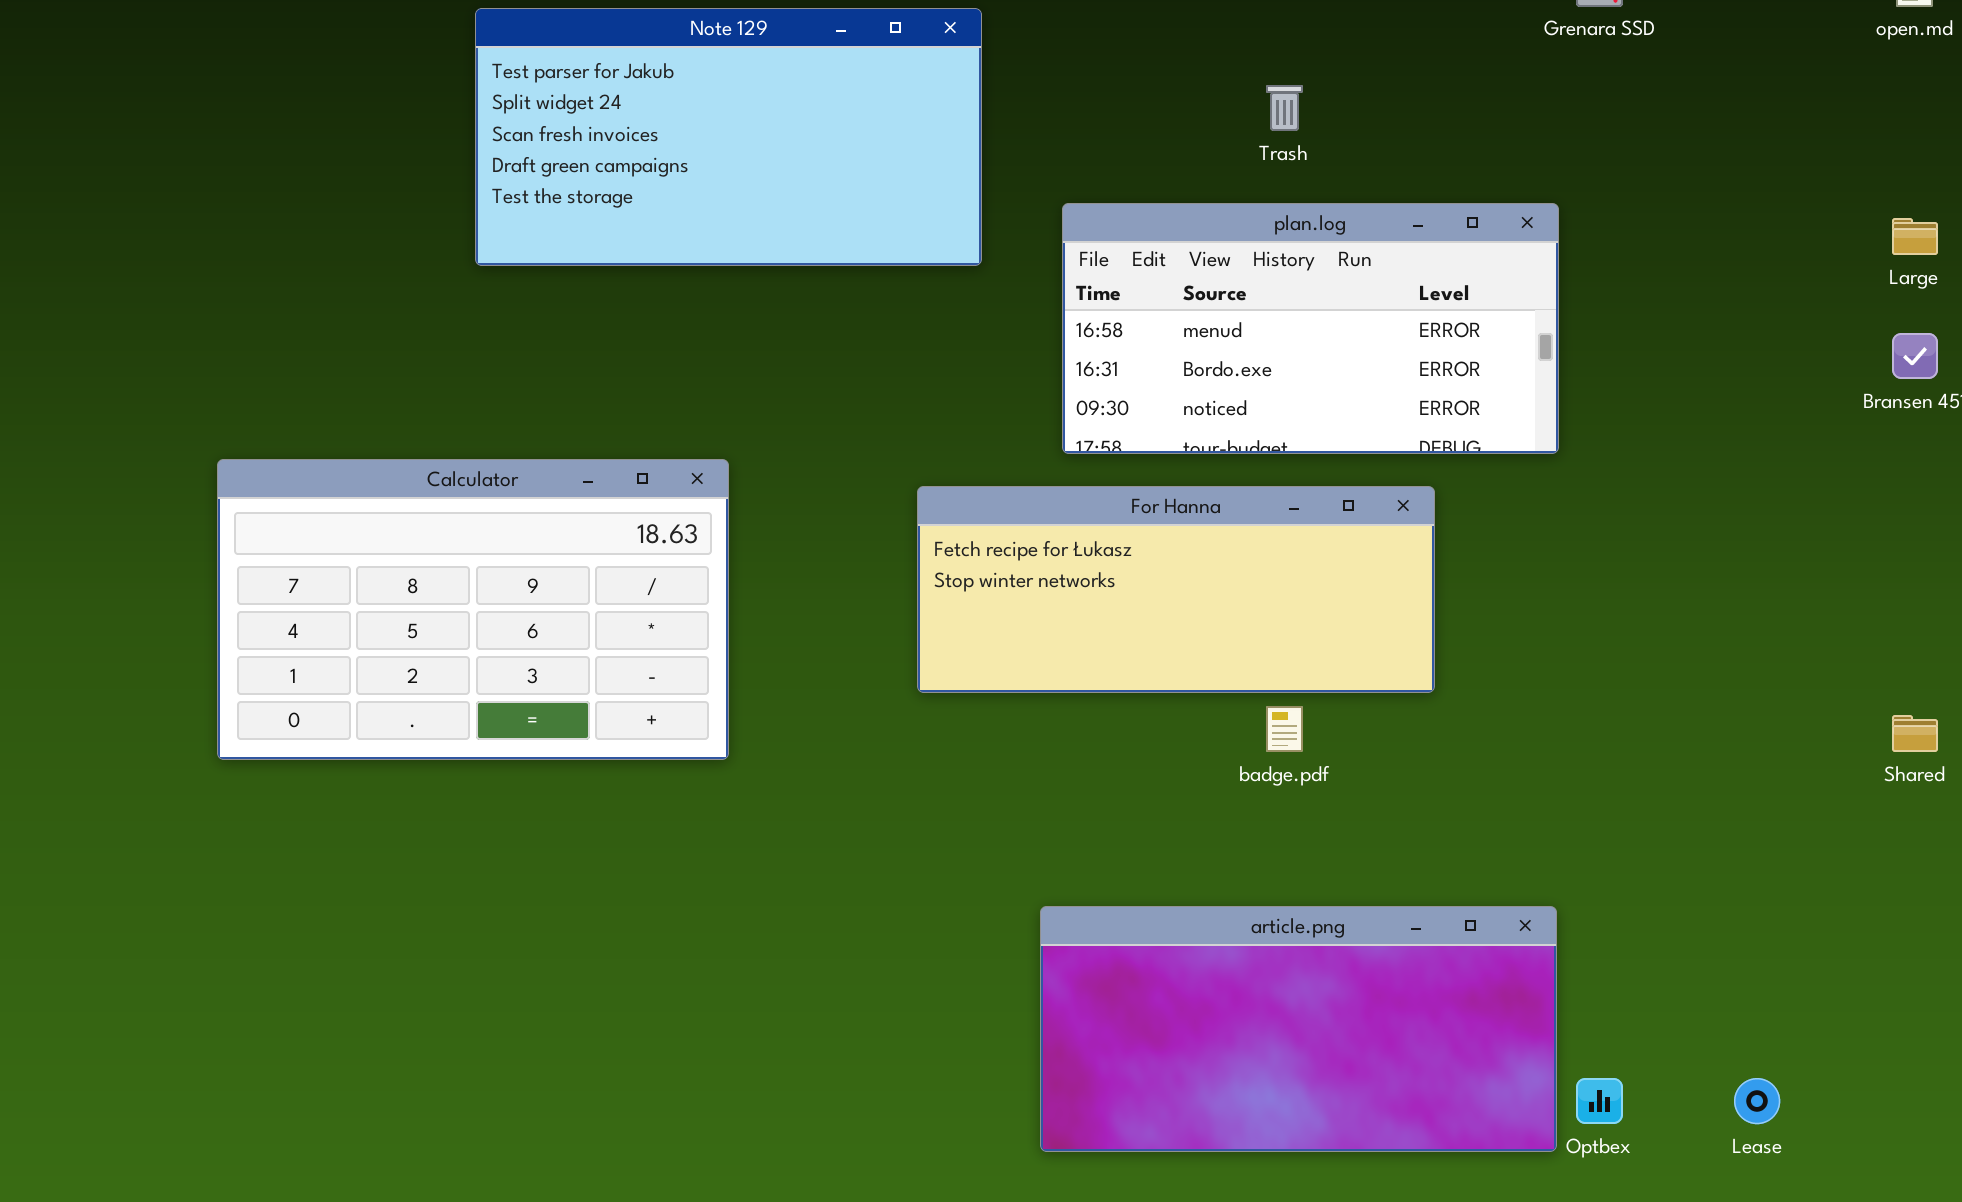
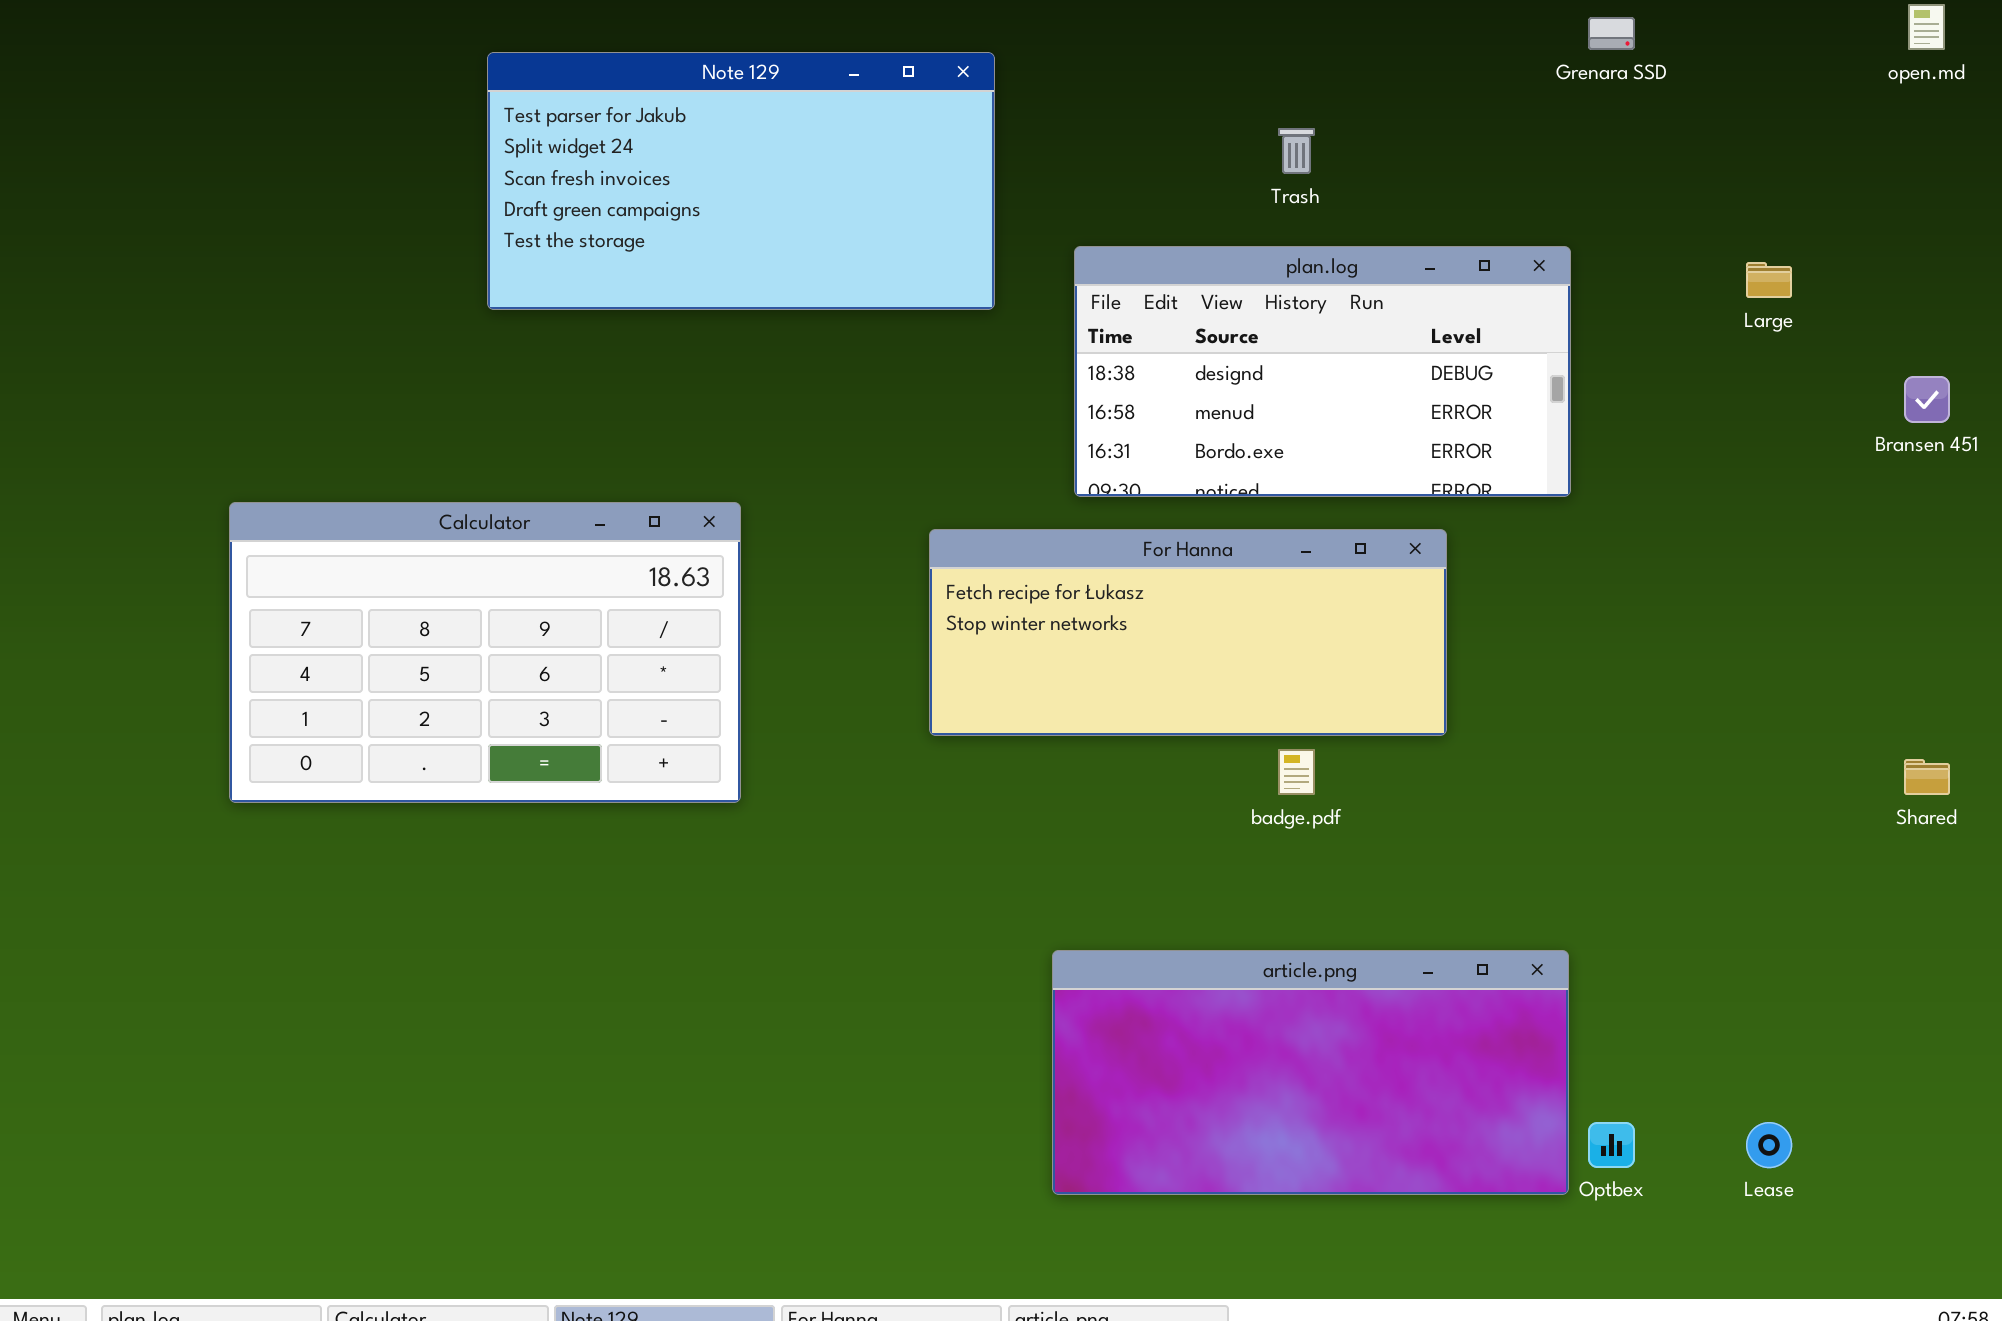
plan.log: [1062,203,1559,454] -> [1074,246,1571,497], scrolled up 1 row
Large: [1892,218,1938,255] -> [1746,262,1792,298], moved

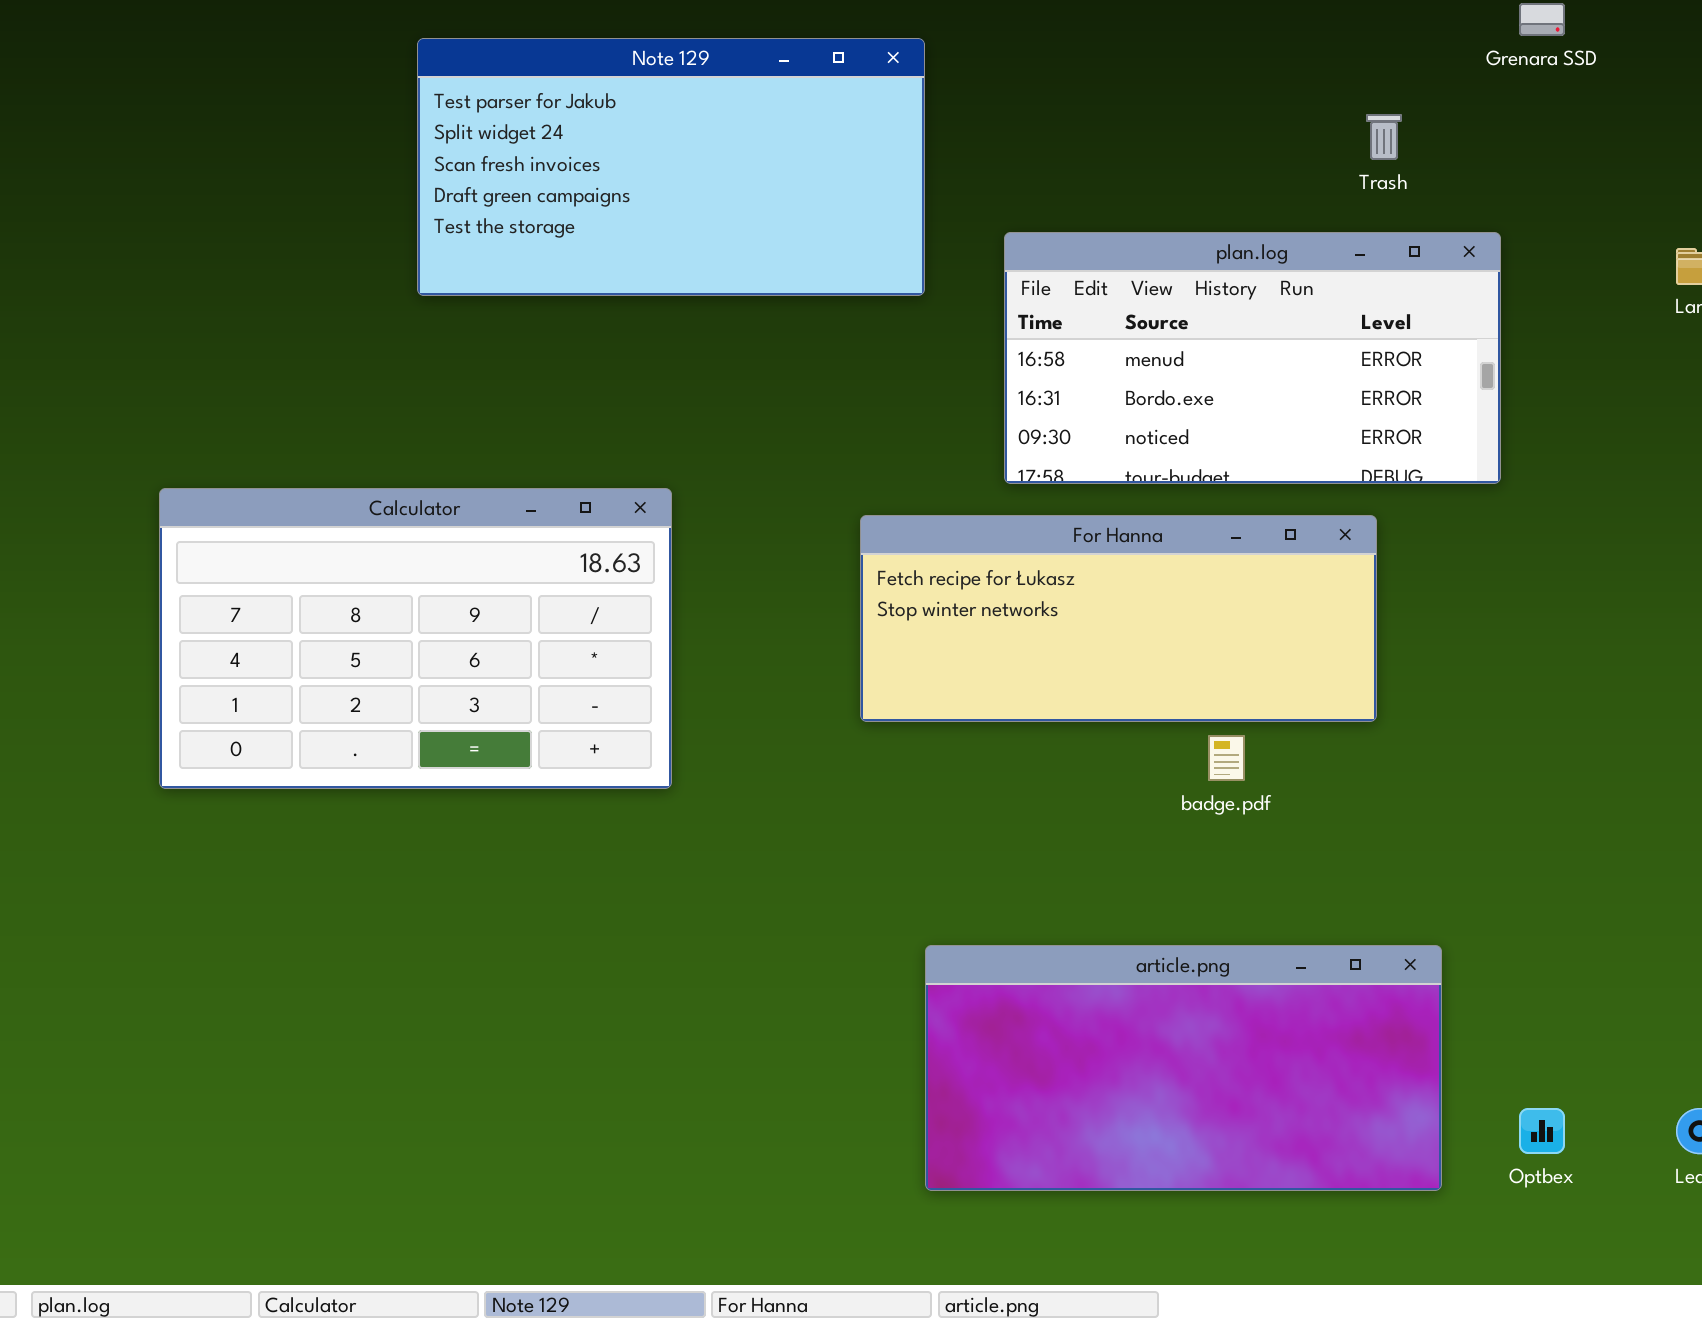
Trash: [1278,128,1315,174] -> [1366,114,1402,160], moved
plan.log: [1074,246,1571,497] -> [1004,232,1501,484], scrolled down 1 row
article.png: [1052,950,1569,1195] -> [925,945,1442,1191], moved

